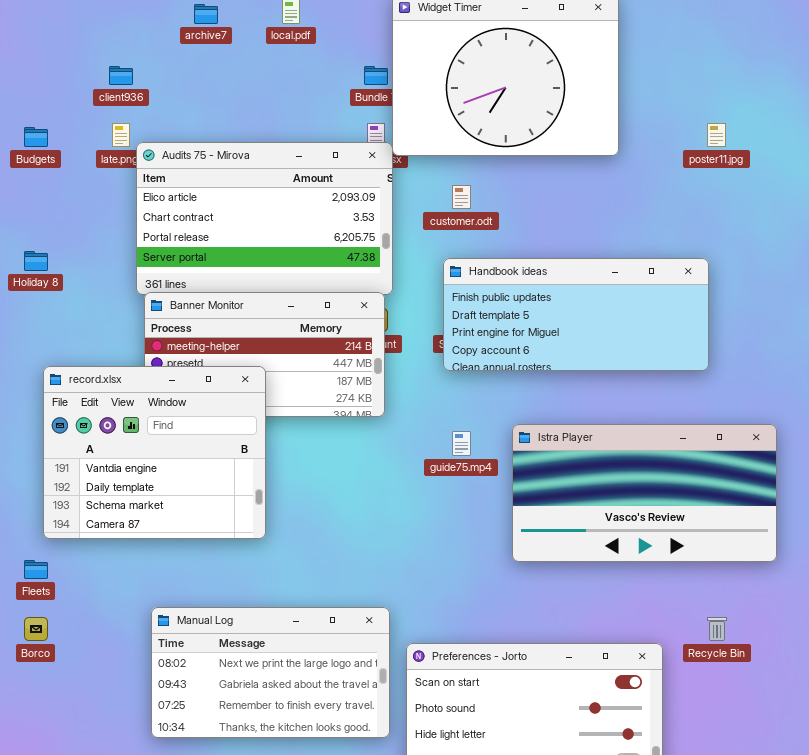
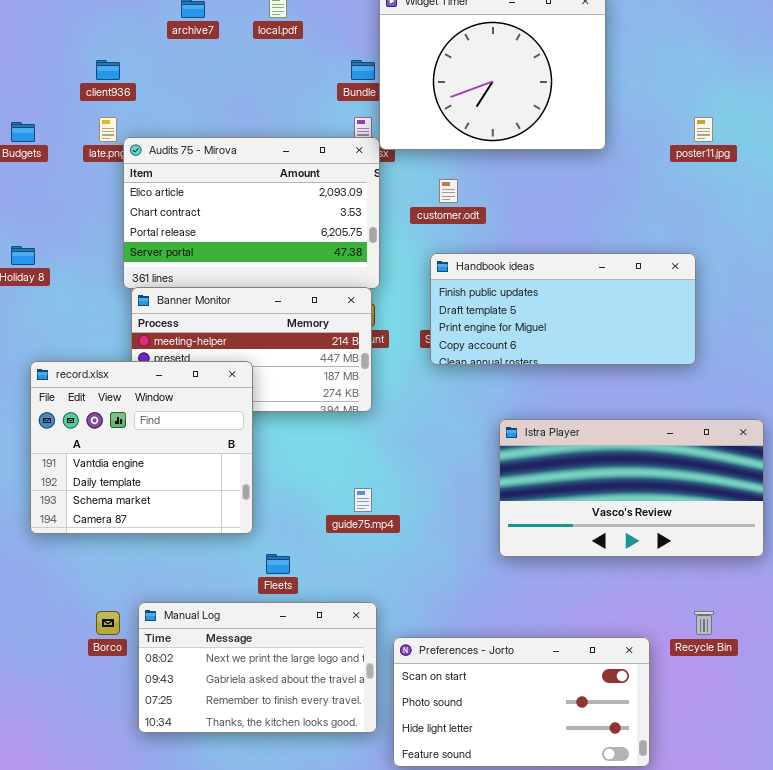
guide75.mp4: [452,431,471,456] -> [354,488,372,512], moved
Fleets: [24,560,48,579] -> [266,554,290,574], moved
Borco: [24,617,48,641] -> [96,611,120,635], moved

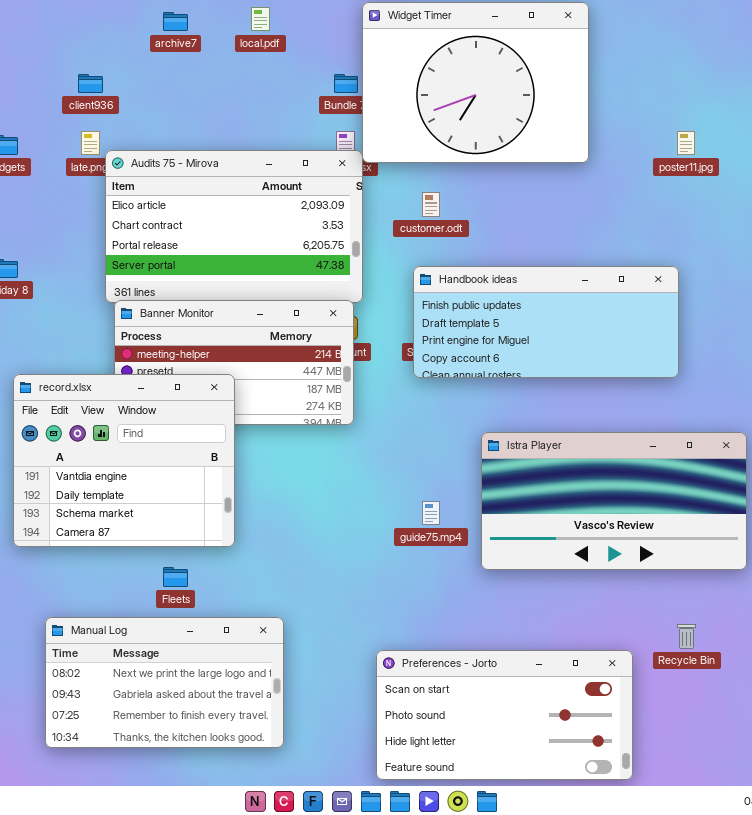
guide75.mp4: [354,488,372,512] -> [422,501,440,525], moved
Fleets: [266,554,290,574] -> [163,567,188,587], moved
Manual Log: [138,602,377,733] -> [45,617,284,748], moved

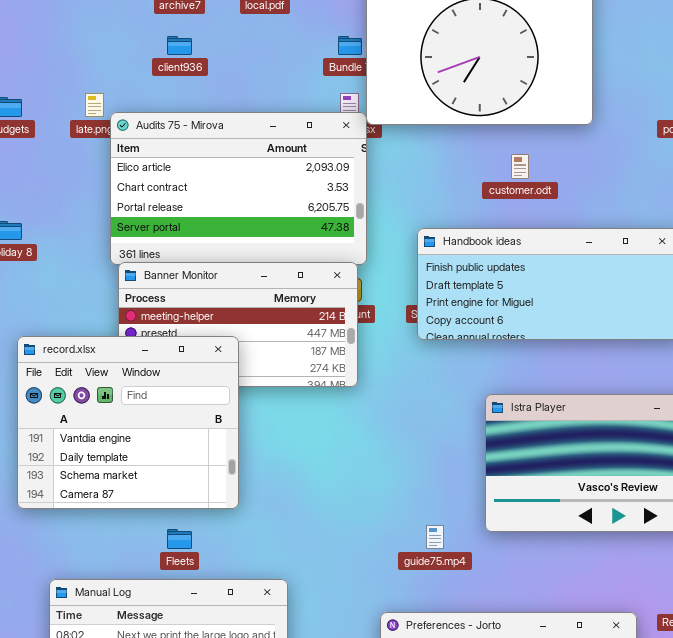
client936: [78,74,103,93] -> [167,36,192,55], moved
customer.odt: [422,192,440,217] -> [511,154,529,179], moved
guide75.mp4: [422,501,440,525] -> [426,525,444,549], moved

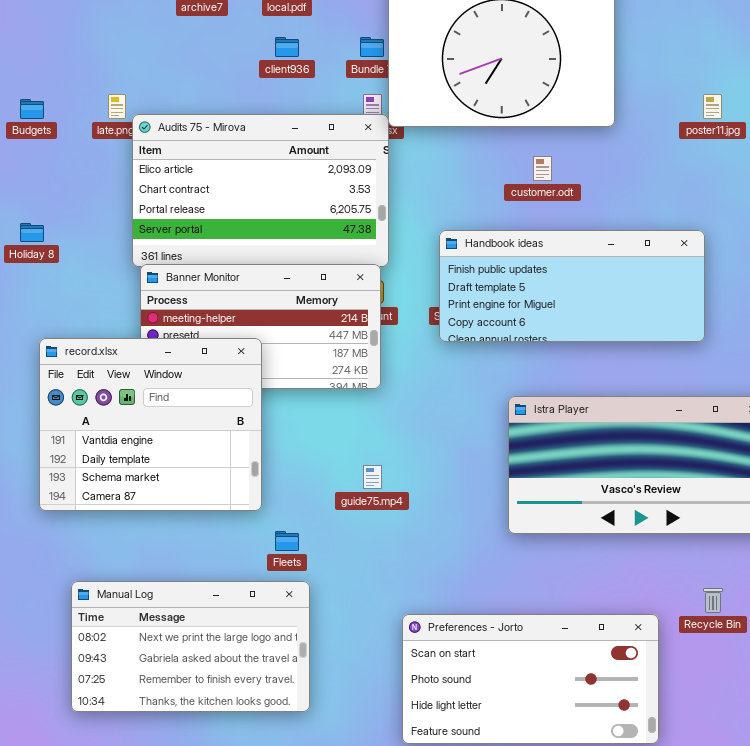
client936: [167,36,192,55] -> [275,37,299,57], moved
guide75.mp4: [426,525,444,549] -> [363,465,382,489], moved
Fleets: [167,529,192,549] -> [275,531,299,551], moved

